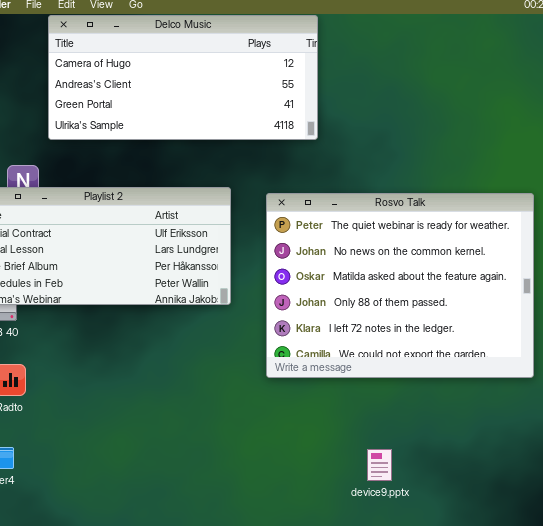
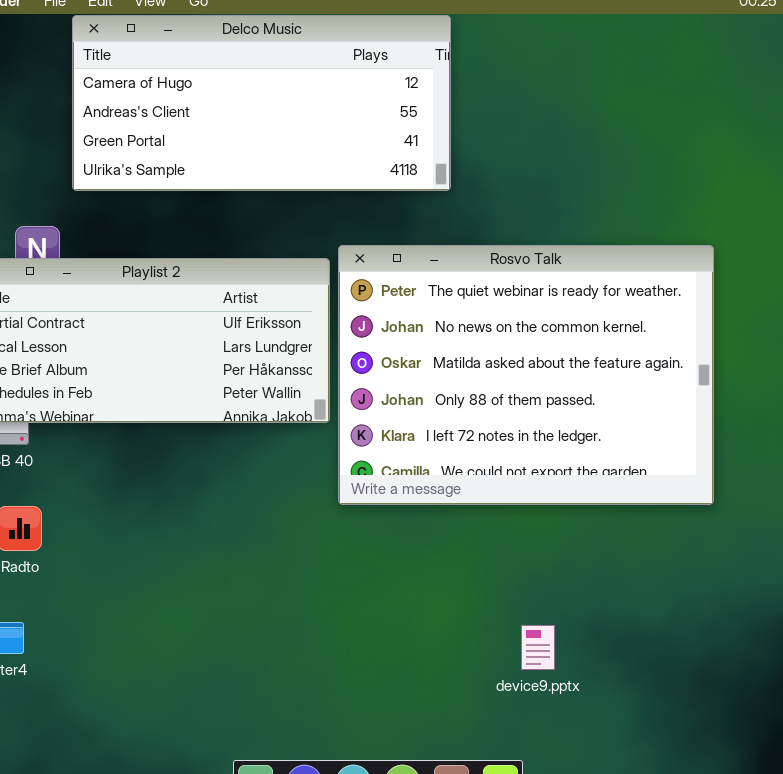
Rosvo Talk: [266,193,534,378] -> [338,245,714,505], moved

